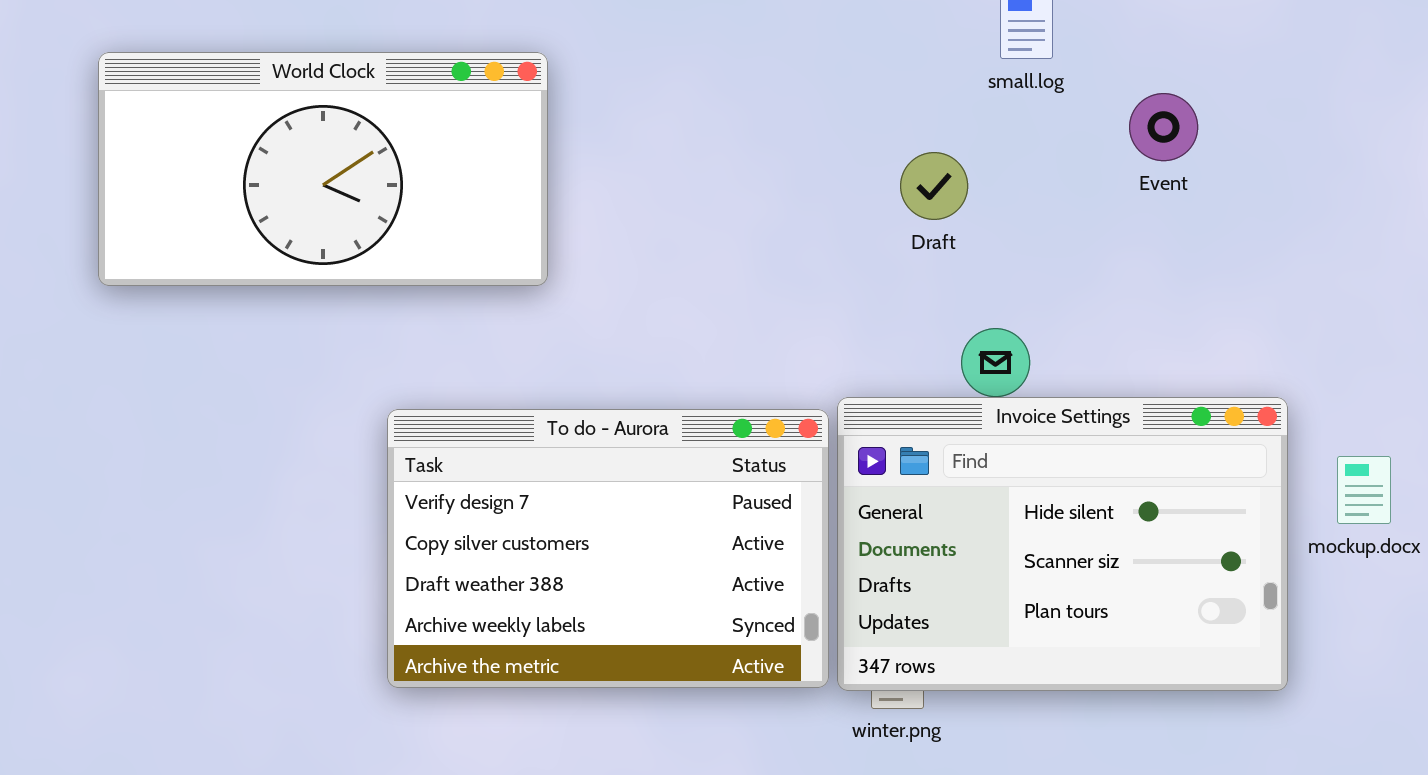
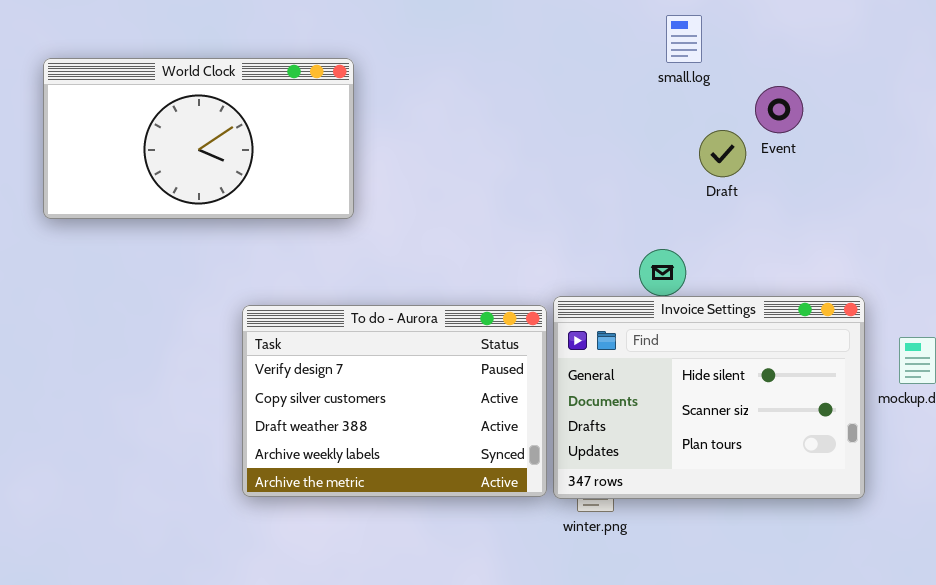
Draft: [900,152,968,220] -> [699,130,746,177], moved

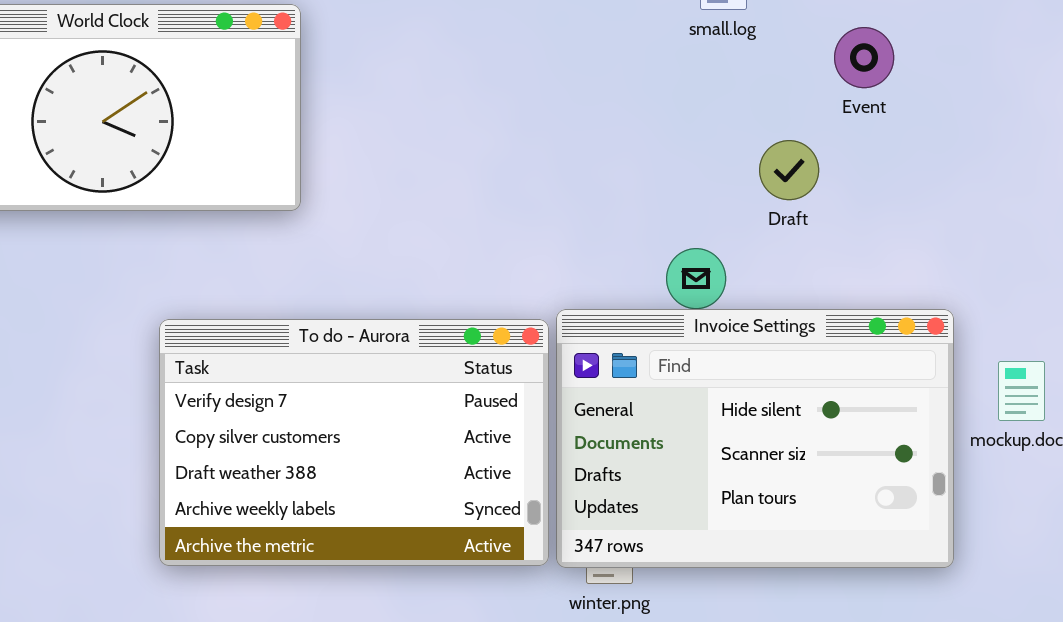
Event: [755,86,803,133] -> [834,27,894,88], moved
Draft: [699,130,746,177] -> [759,140,819,200], moved

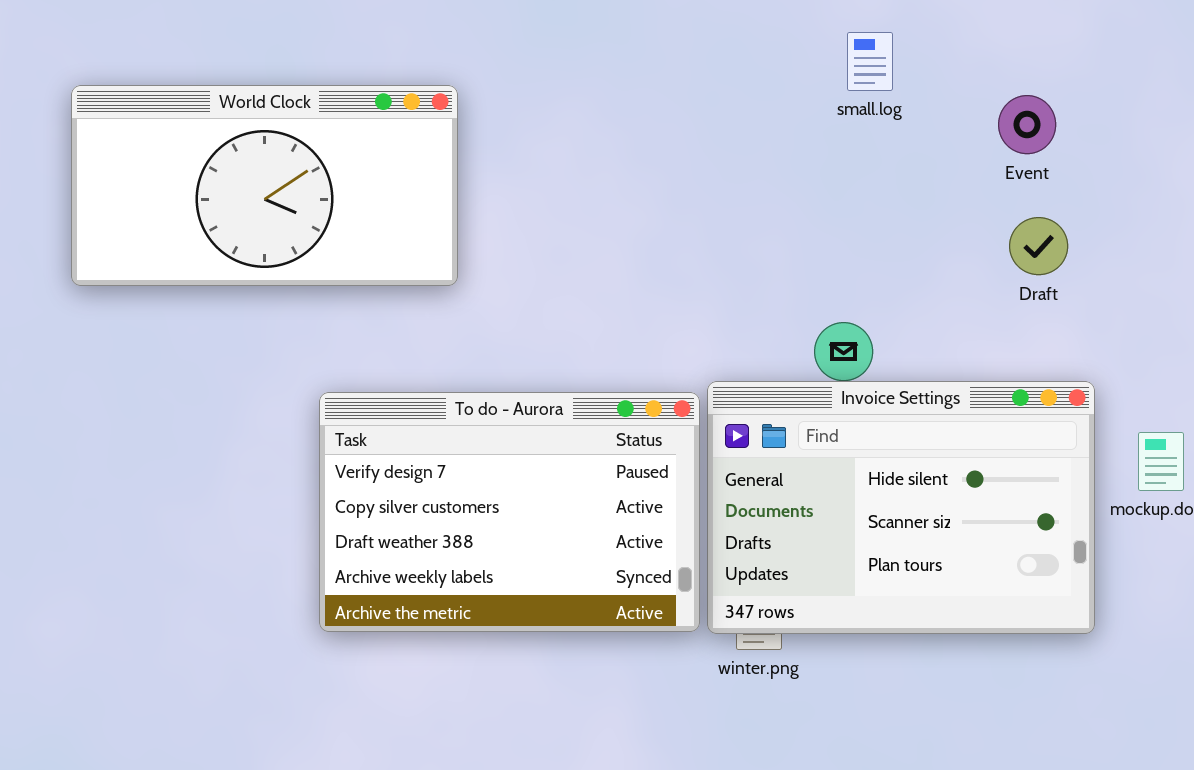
Event: [834,27,894,88] -> [998,95,1056,154], moved
Draft: [759,140,819,200] -> [1009,217,1068,275], moved

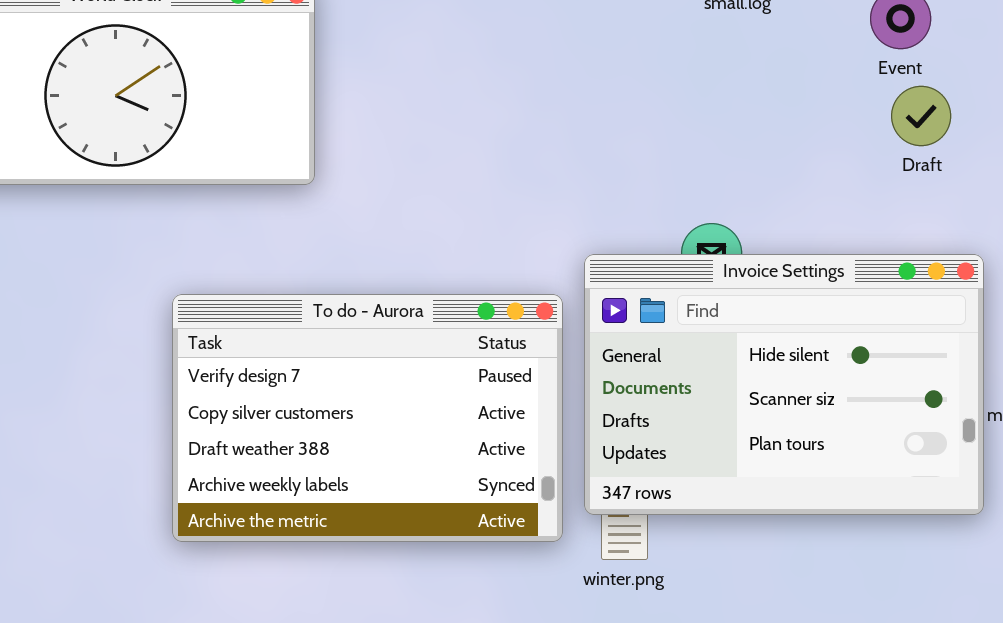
Draft: [1009,217,1068,275] -> [891,86,951,146], moved
Invoice Settings: [707,381,1095,634] -> [584,254,984,515], moved

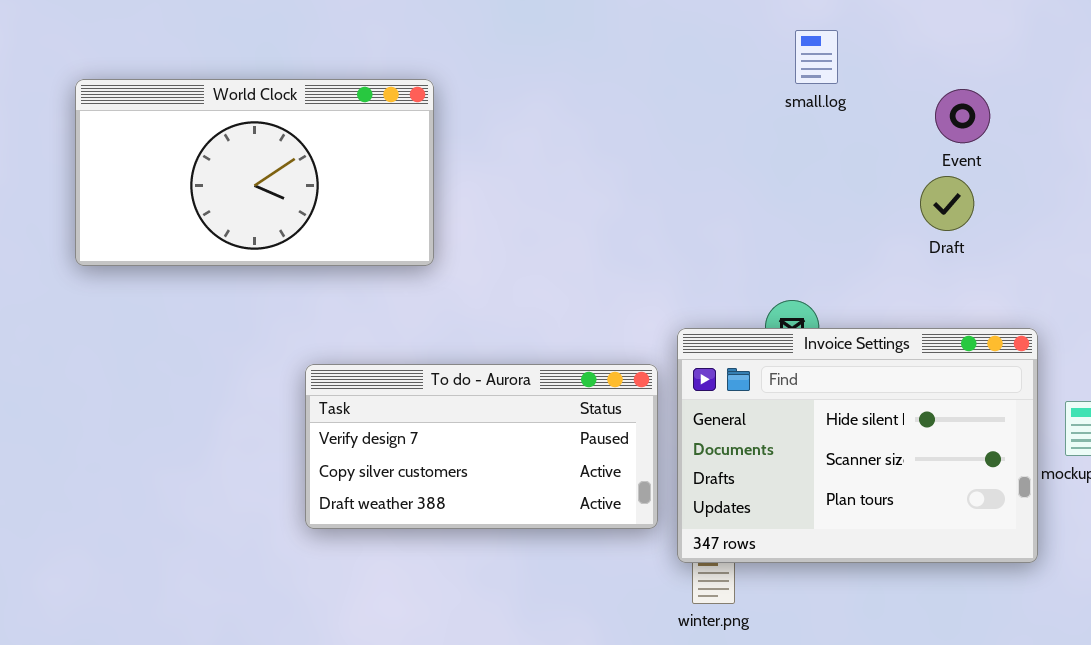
Draft: [891,86,951,146] -> [920,176,974,231], moved
To do - Aurora: [172,294,563,542] -> [305,364,658,529], resized

